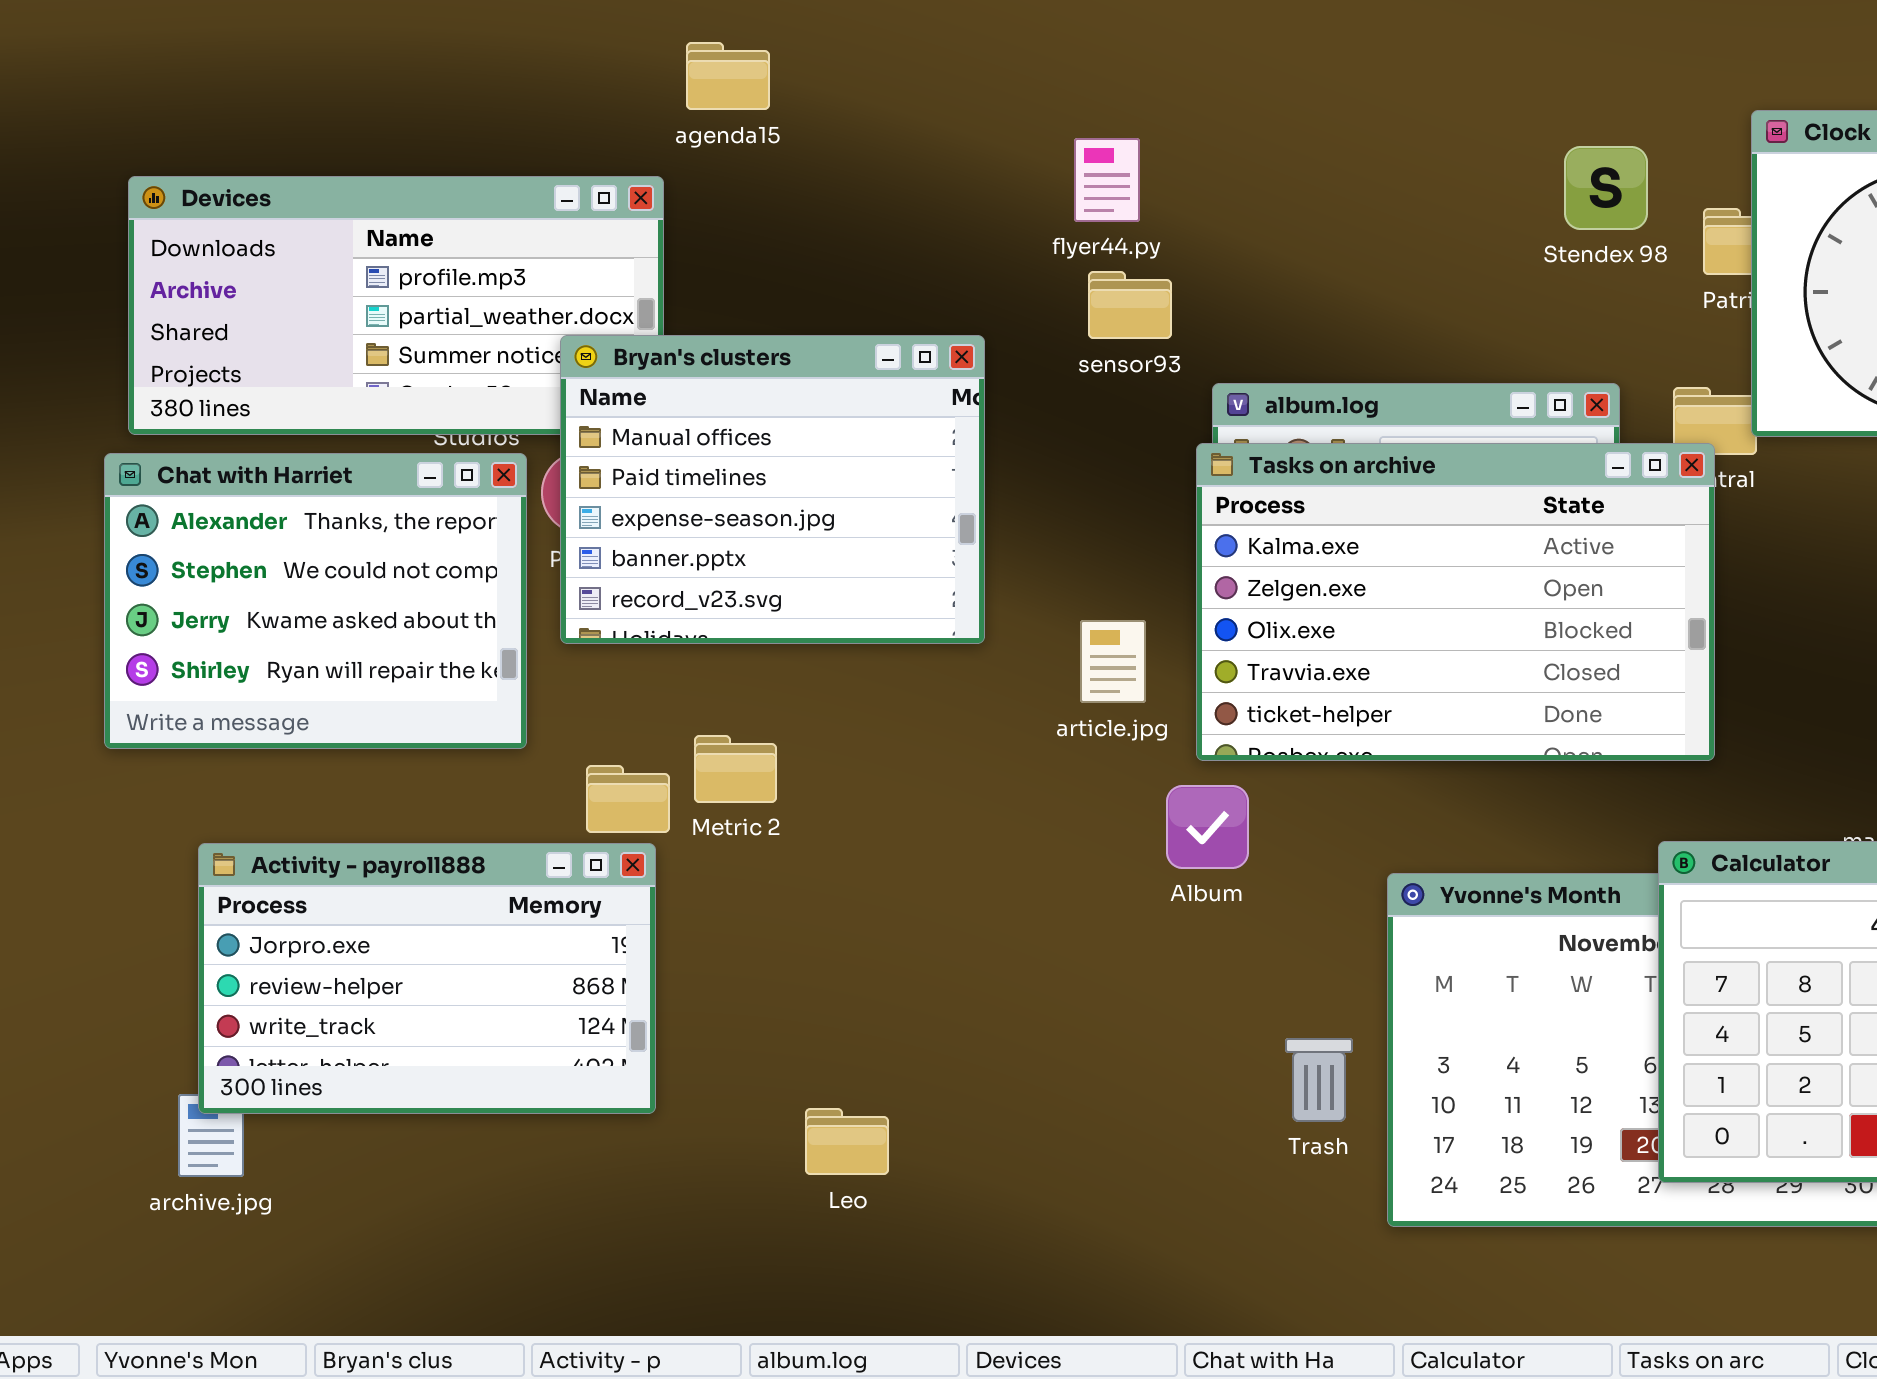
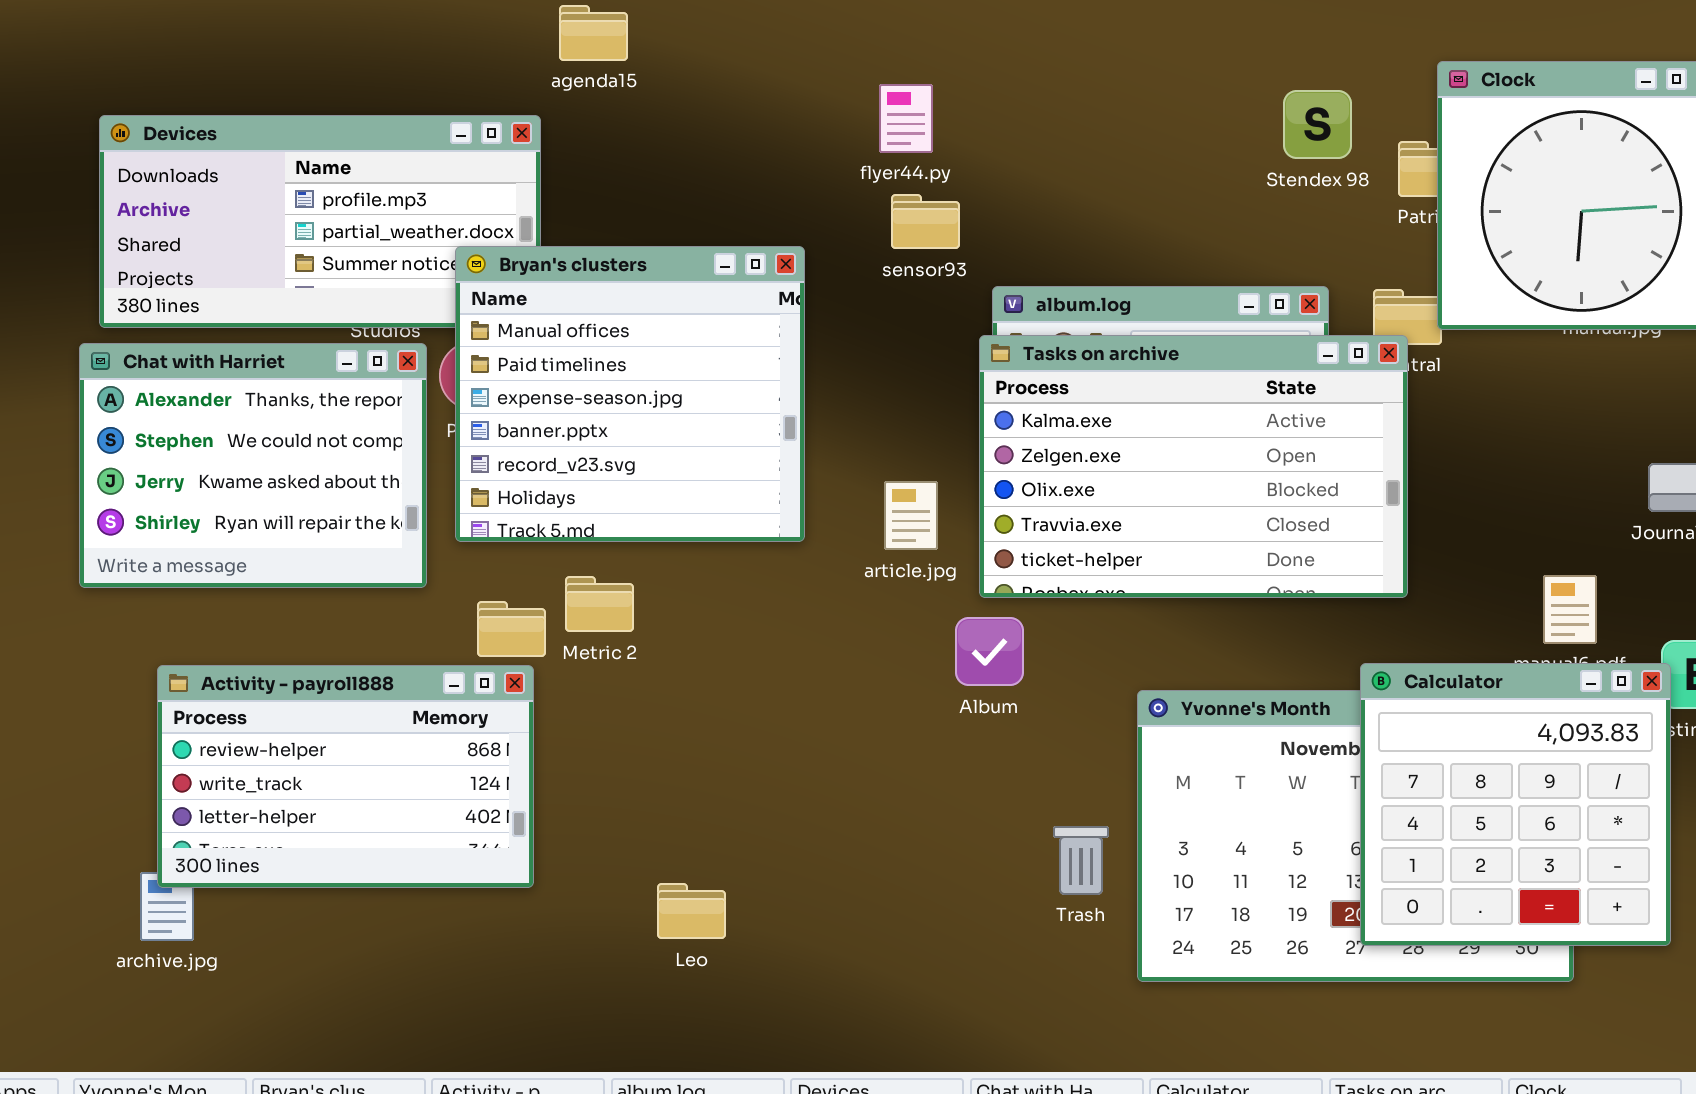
Bryan's clusters: [560,335,985,644] -> [455,246,805,542], resized
Activity - payroll888: [198,843,656,1114] -> [157,665,534,888], scrolled down 1 row

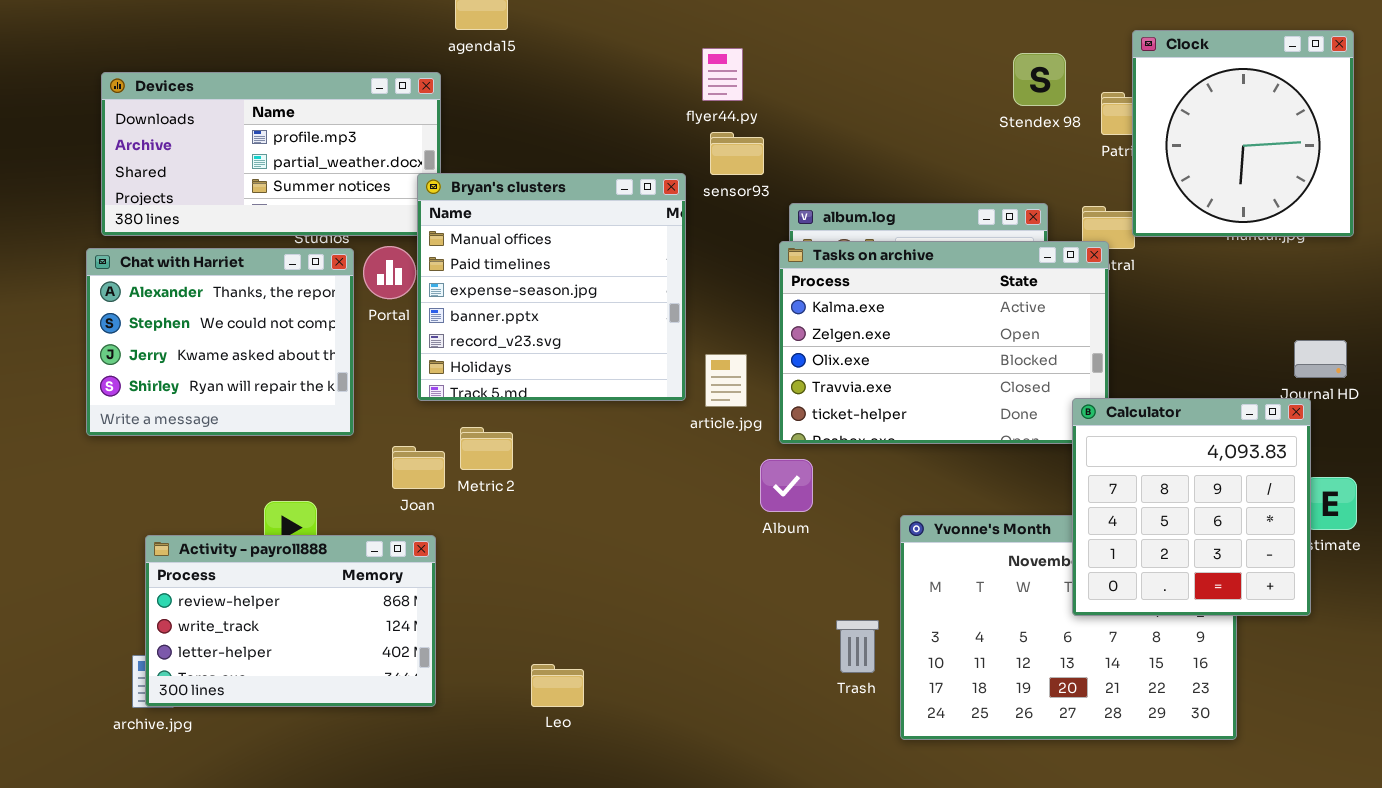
Bryan's clusters: [455,246,805,542] -> [417,173,686,401], moved
Calculator: [1360,663,1671,946] -> [1072,398,1311,616], moved
Activity - payroll888: [157,665,534,888] -> [145,535,436,707], moved

